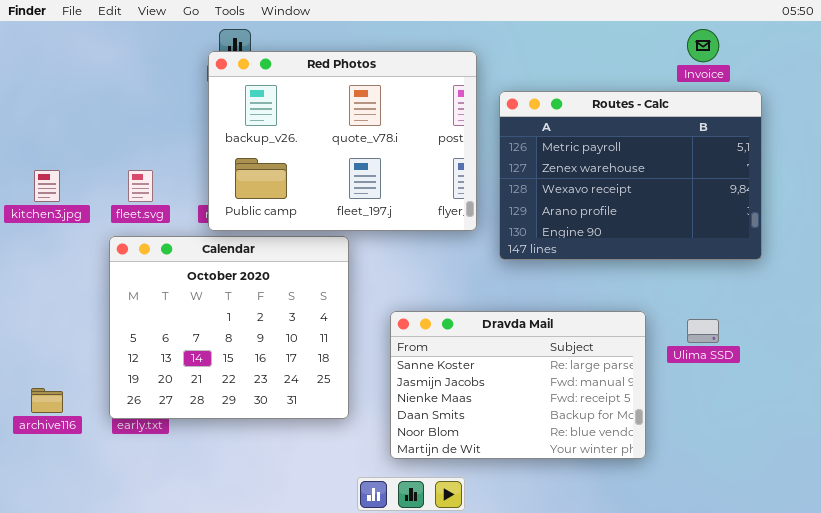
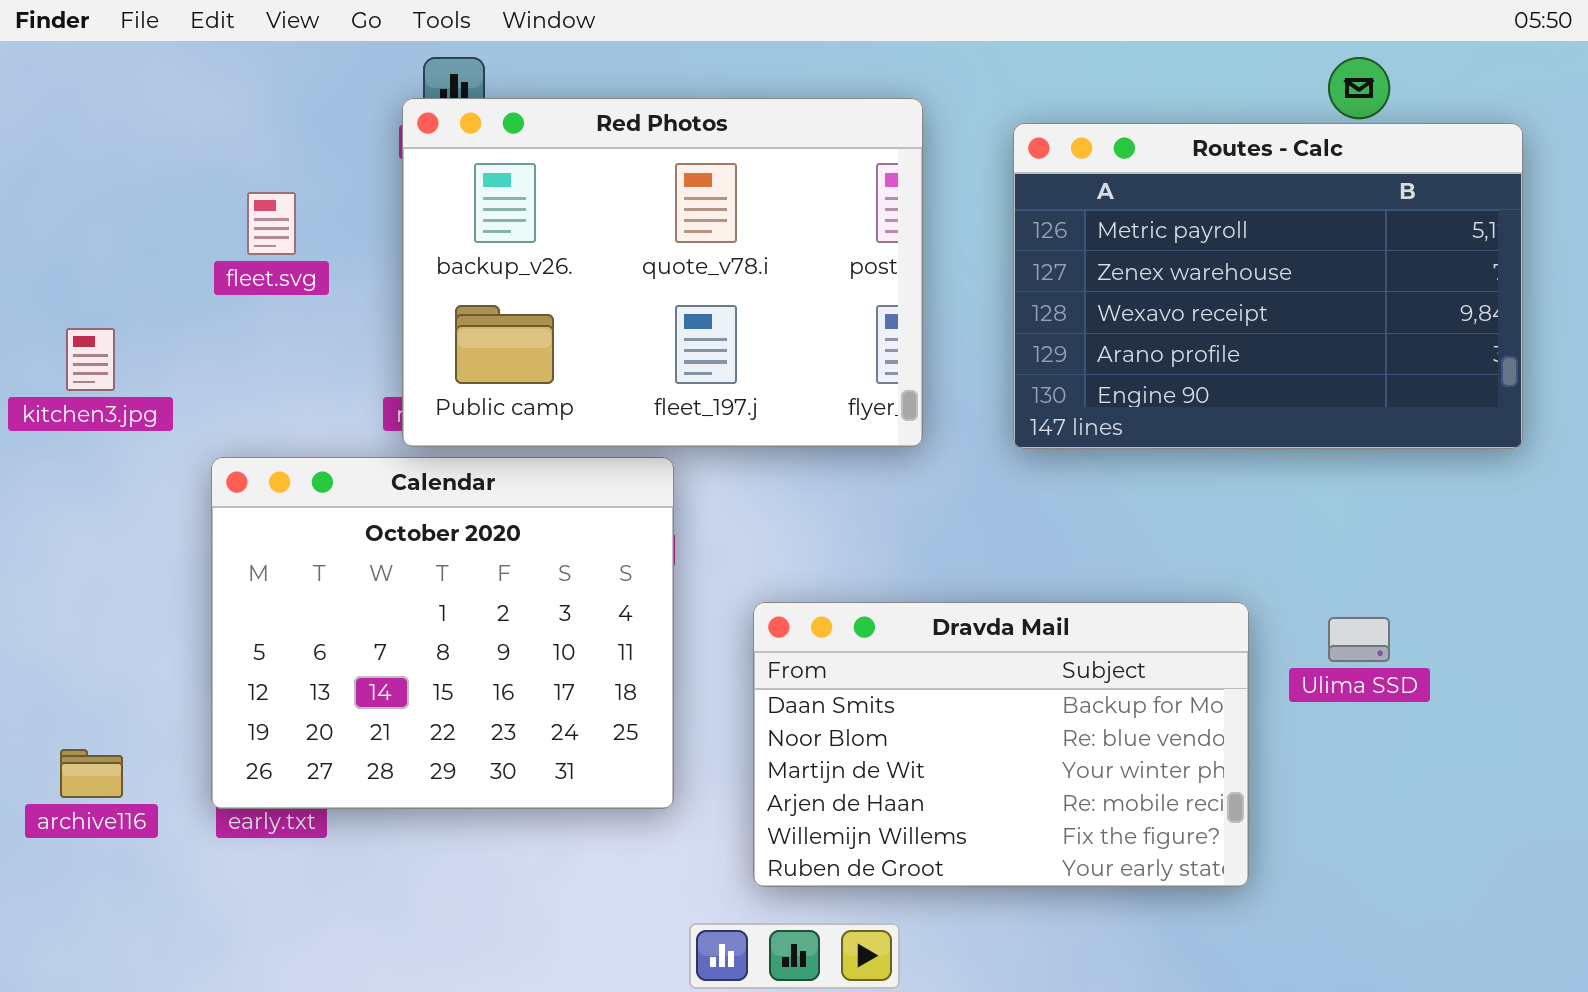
Routes - Calc: [499,91,762,260] -> [1013,123,1523,449], moved
fleet.svg: [128,170,153,202] -> [247,192,296,255], moved
Dravda Mail: [390,311,646,459] -> [753,602,1249,887], scrolled down 3 rows

